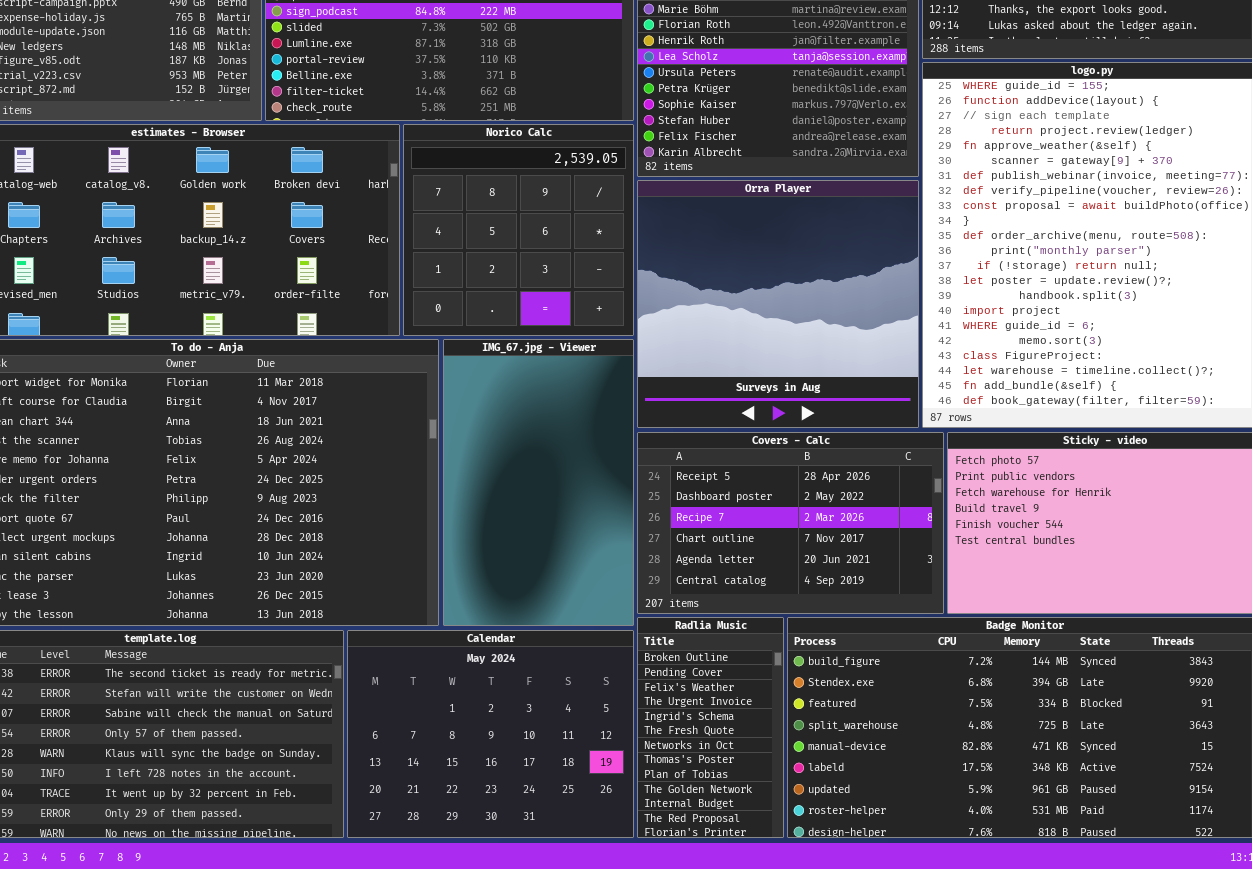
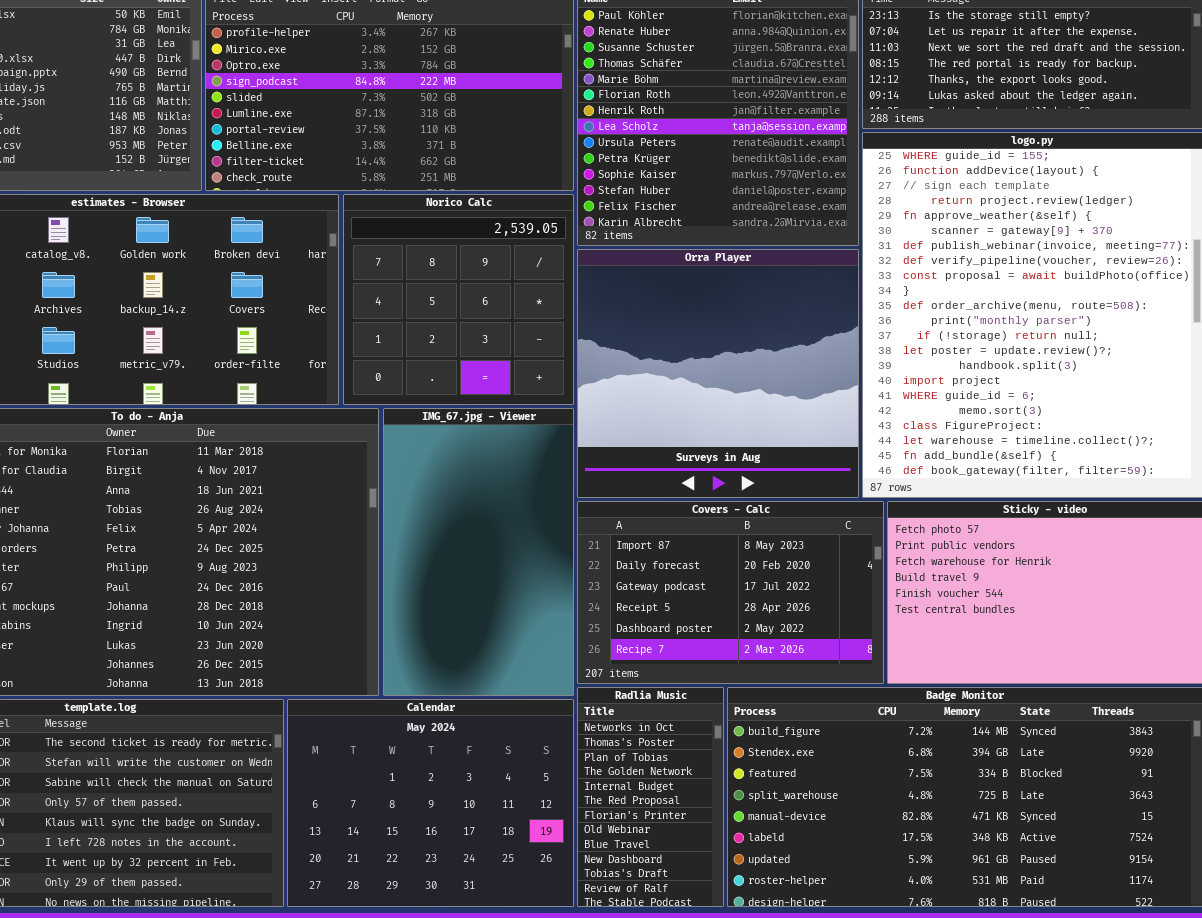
Covers - Calc: [637,432,944,614] -> [577,501,884,684], scrolled up 3 rows
Radlia Music: [637,617,784,838] -> [577,687,724,907], scrolled down 6 rows

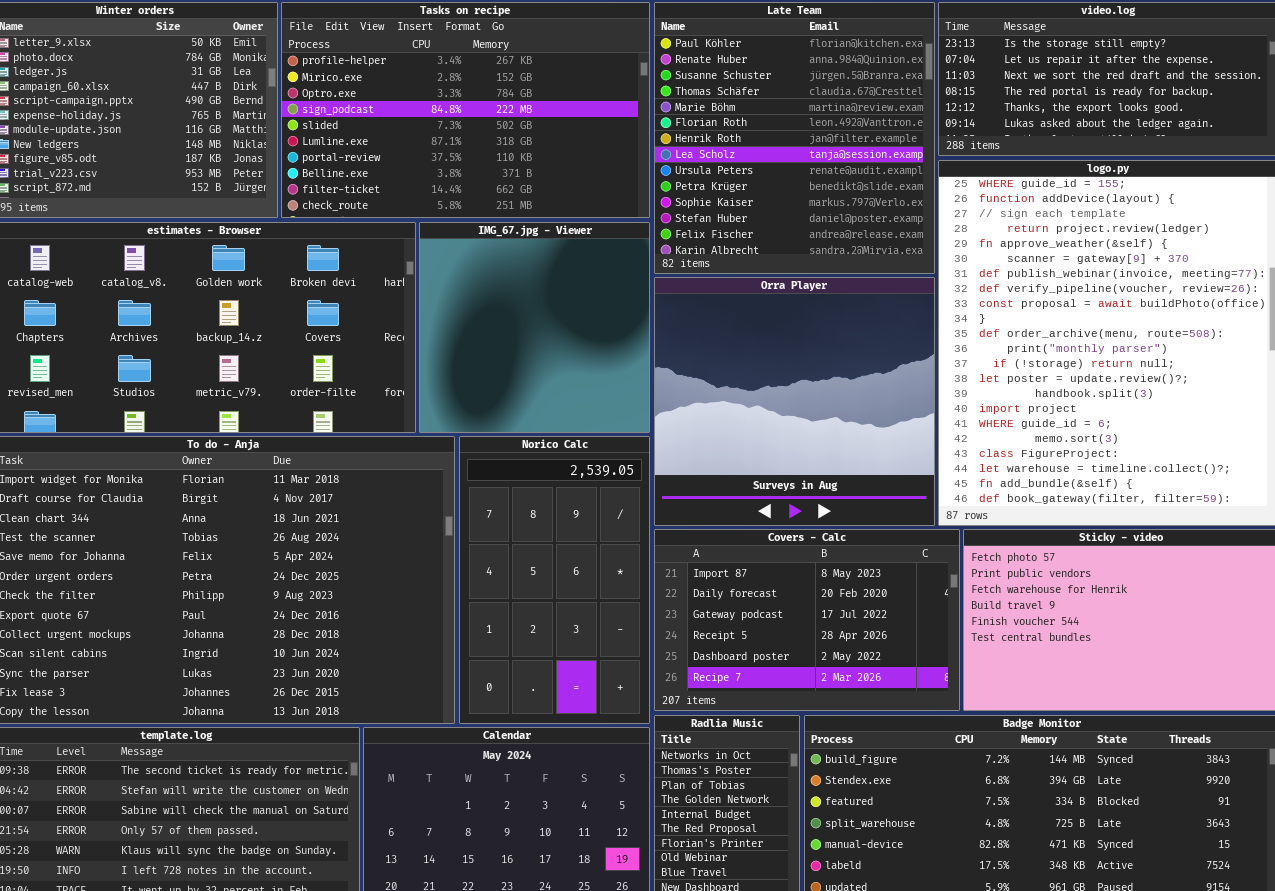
Norico Calc: [343,194,574,405] -> [459,436,650,724], moved, resized
IMG_67.jpg - Viewer: [383,408,574,696] -> [419,222,650,433], moved, resized

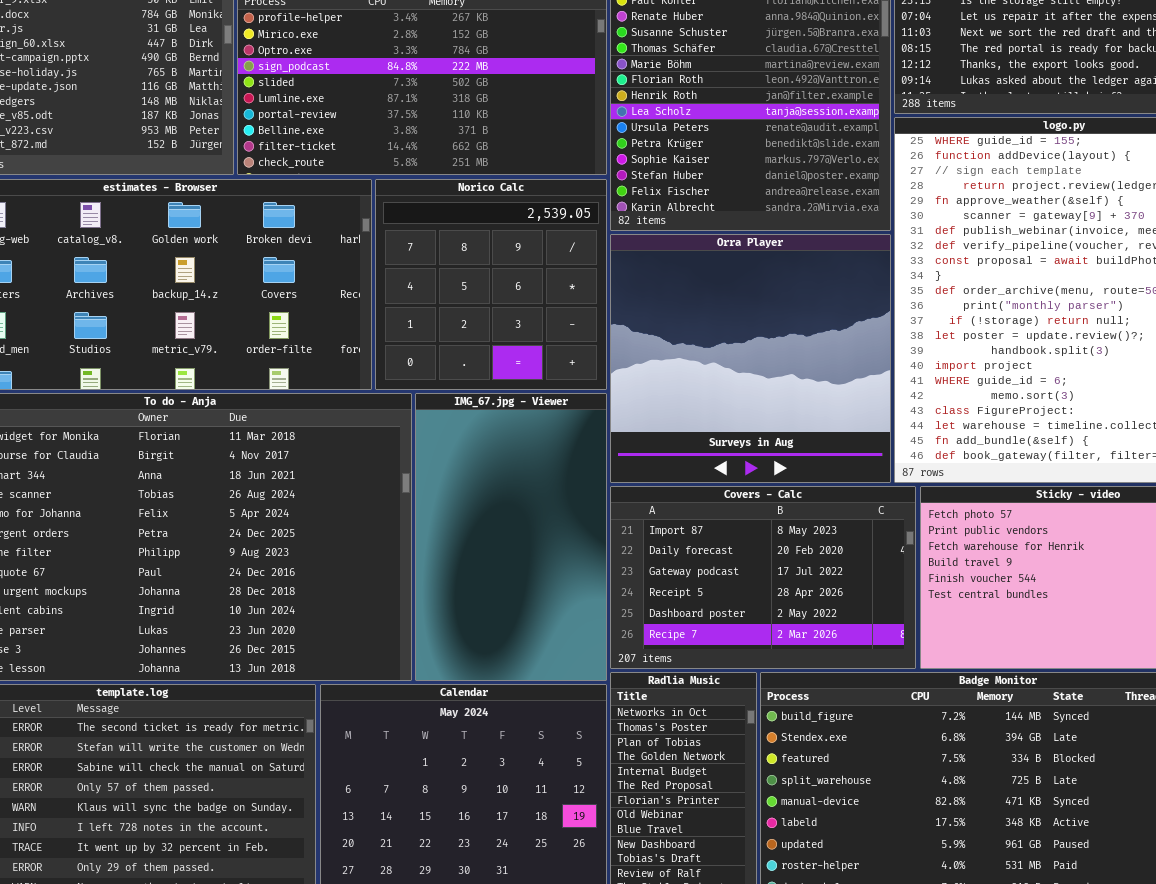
IMG_67.jpg - Viewer: [419,222,650,433] -> [415,393,607,681], moved, resized
Norico Calc: [459,436,650,724] -> [375,179,607,390], moved, resized

